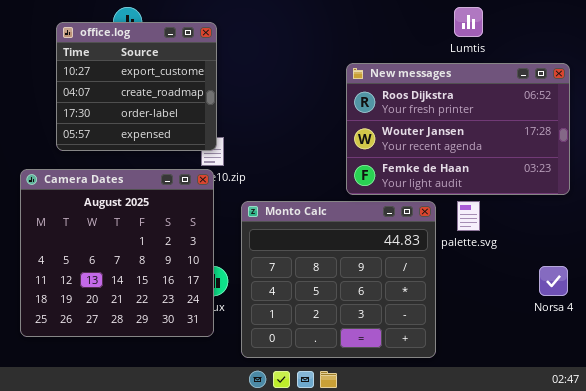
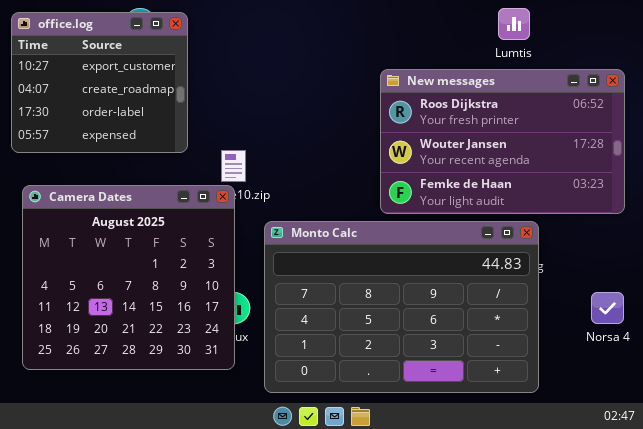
office.log: [56,22,217,151] -> [11,12,188,153], moved
Monto Calc: [241,201,436,358] -> [264,221,539,393], resized

